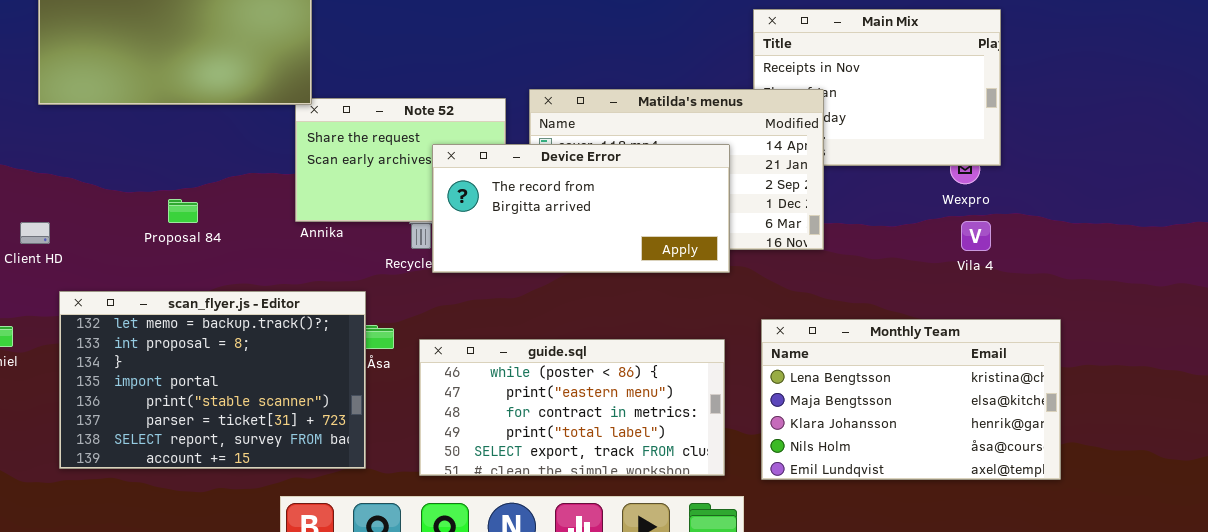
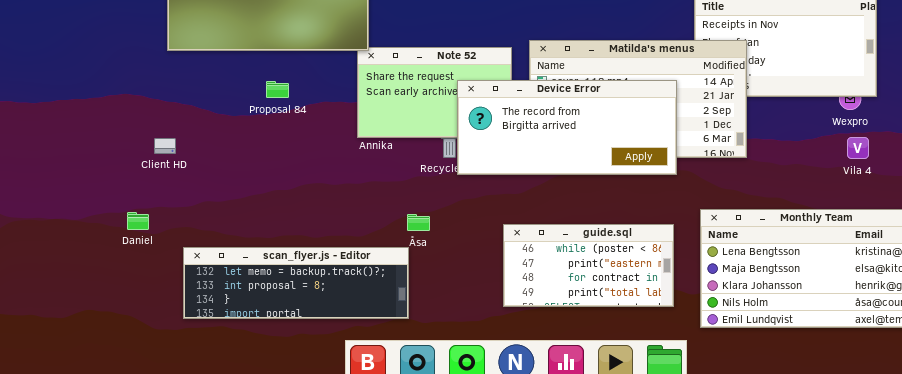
Proposal 84: [168,199,198,223] -> [266,81,289,98], moved
scan_flyer.js - Editor: [59,291,366,469] -> [183,247,409,319], resized
guide.sql: [419,339,725,476] -> [503,224,674,307], resized

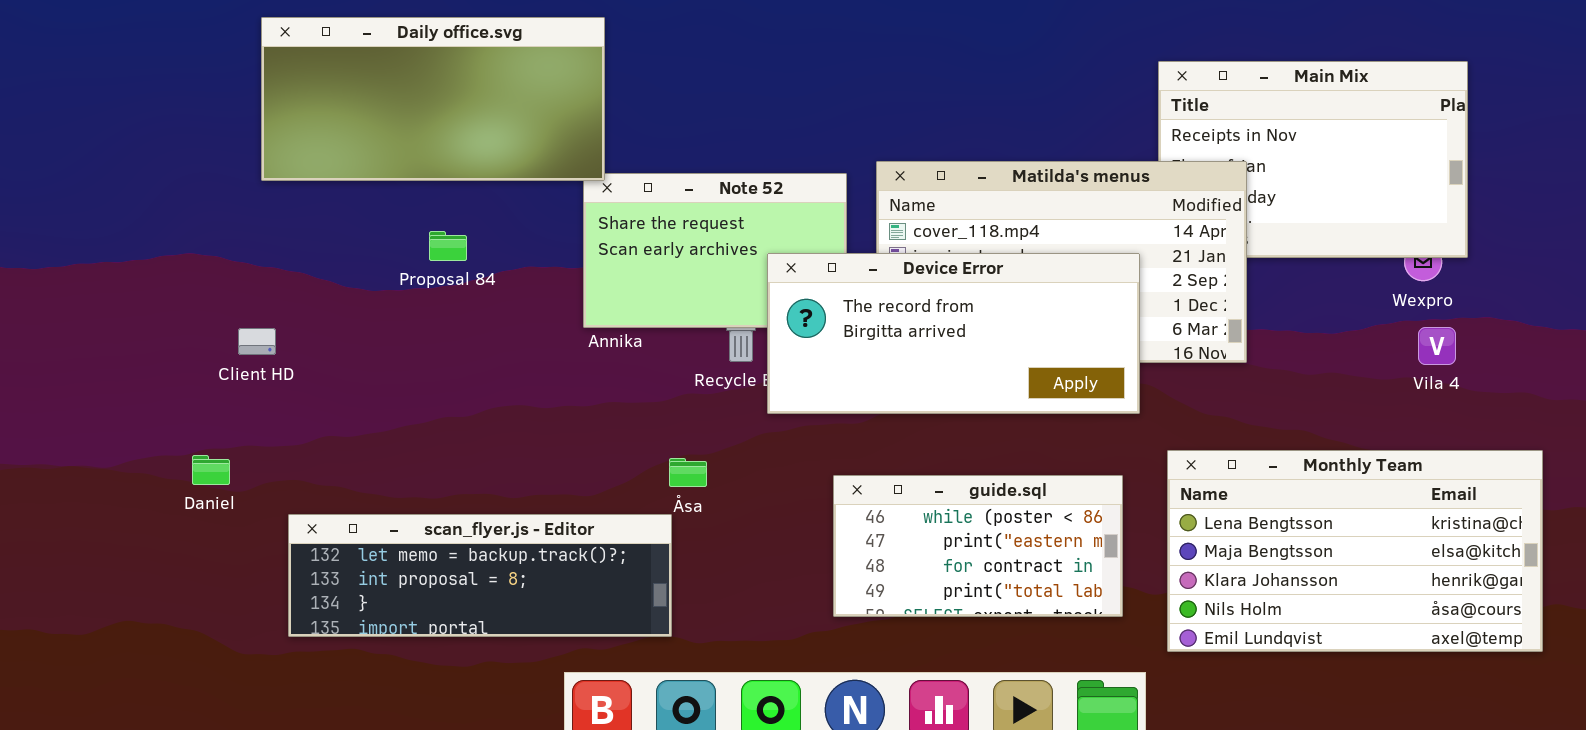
Device Error: [457,80,677,175] -> [767,253,1140,414], moved

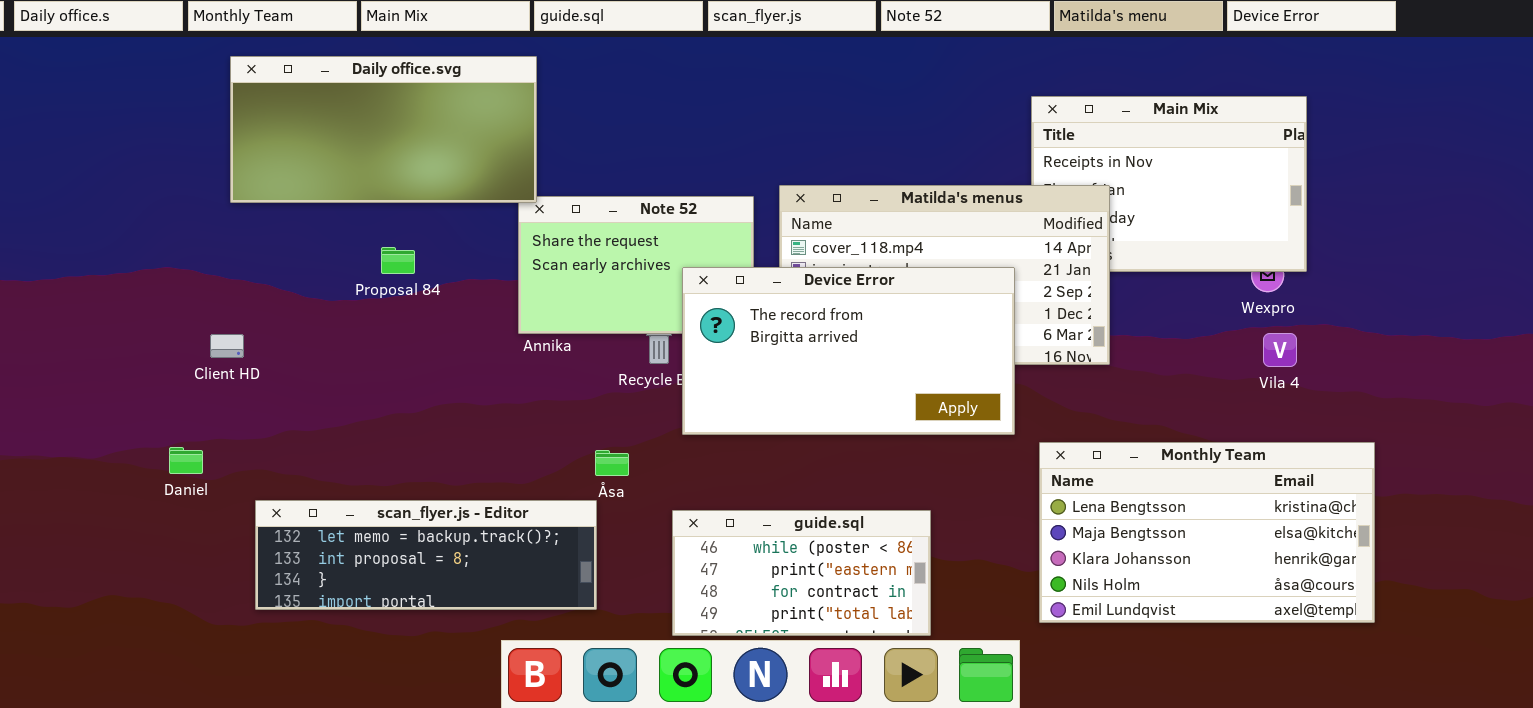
Device Error: [767,253,1140,414] -> [682,267,1015,435], resized
guide.sql: [833,475,1123,617] -> [672,510,931,636], moved

